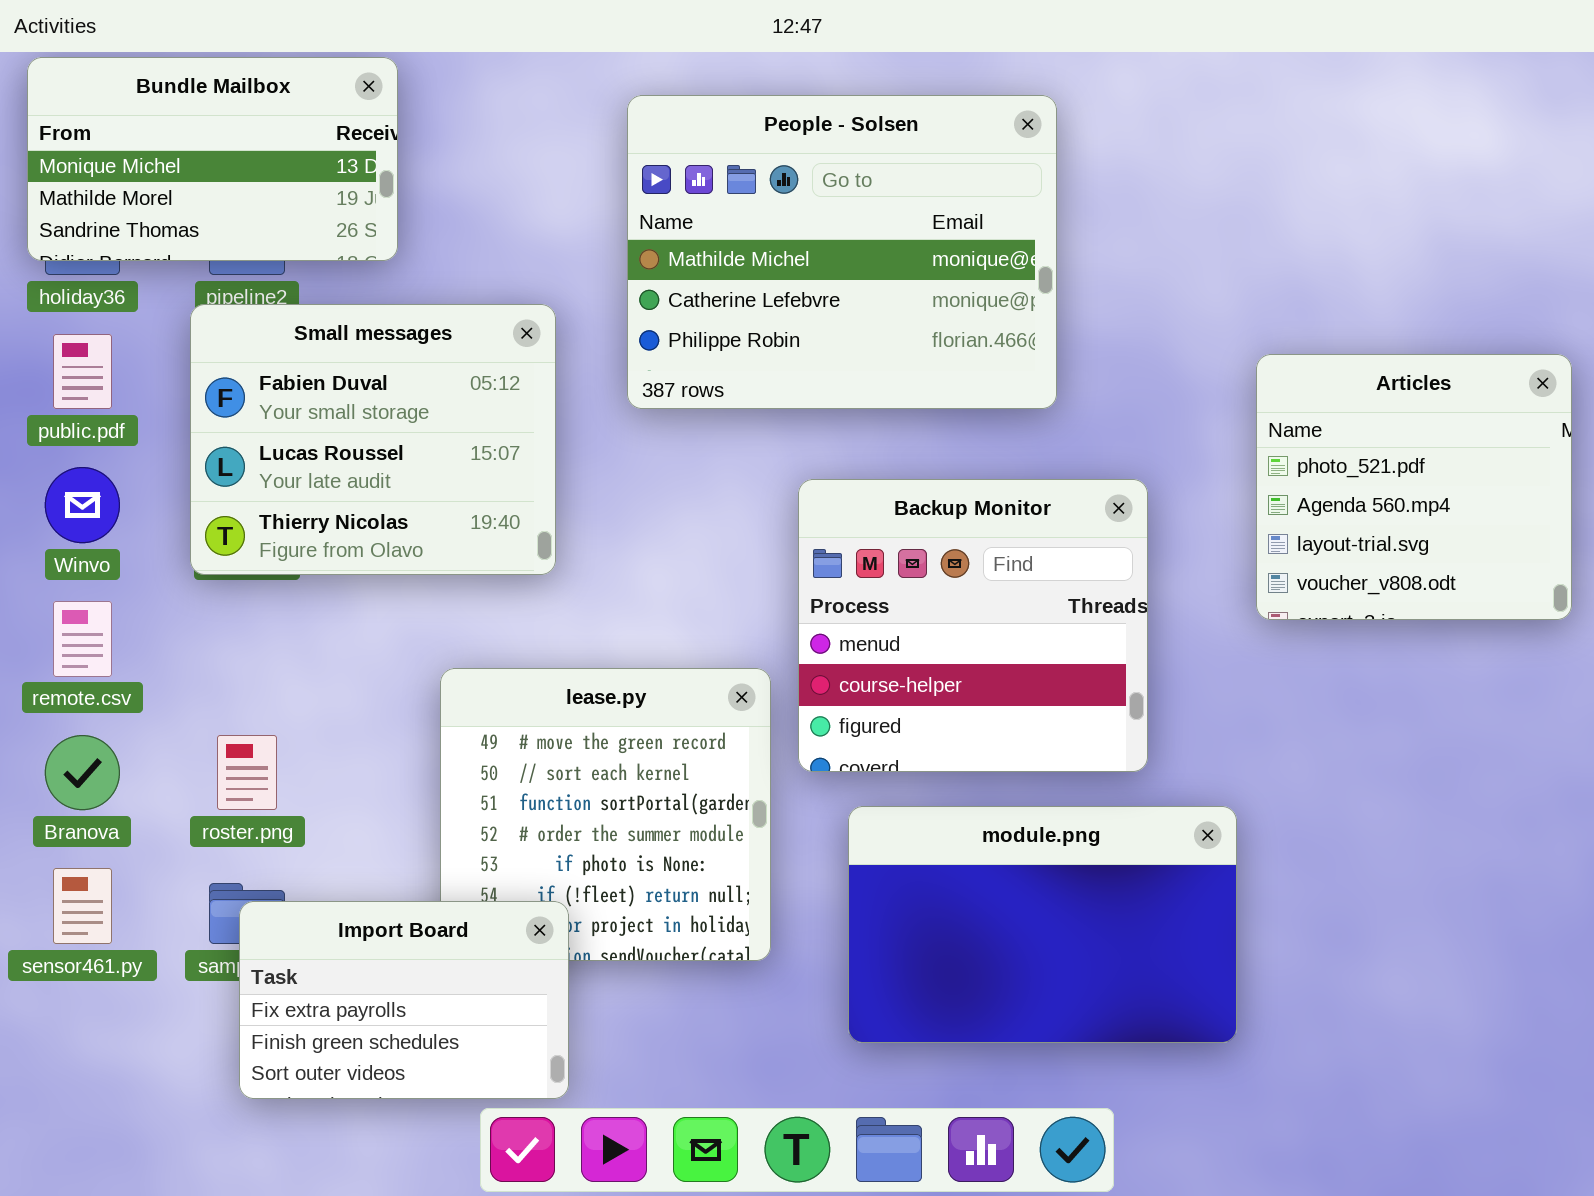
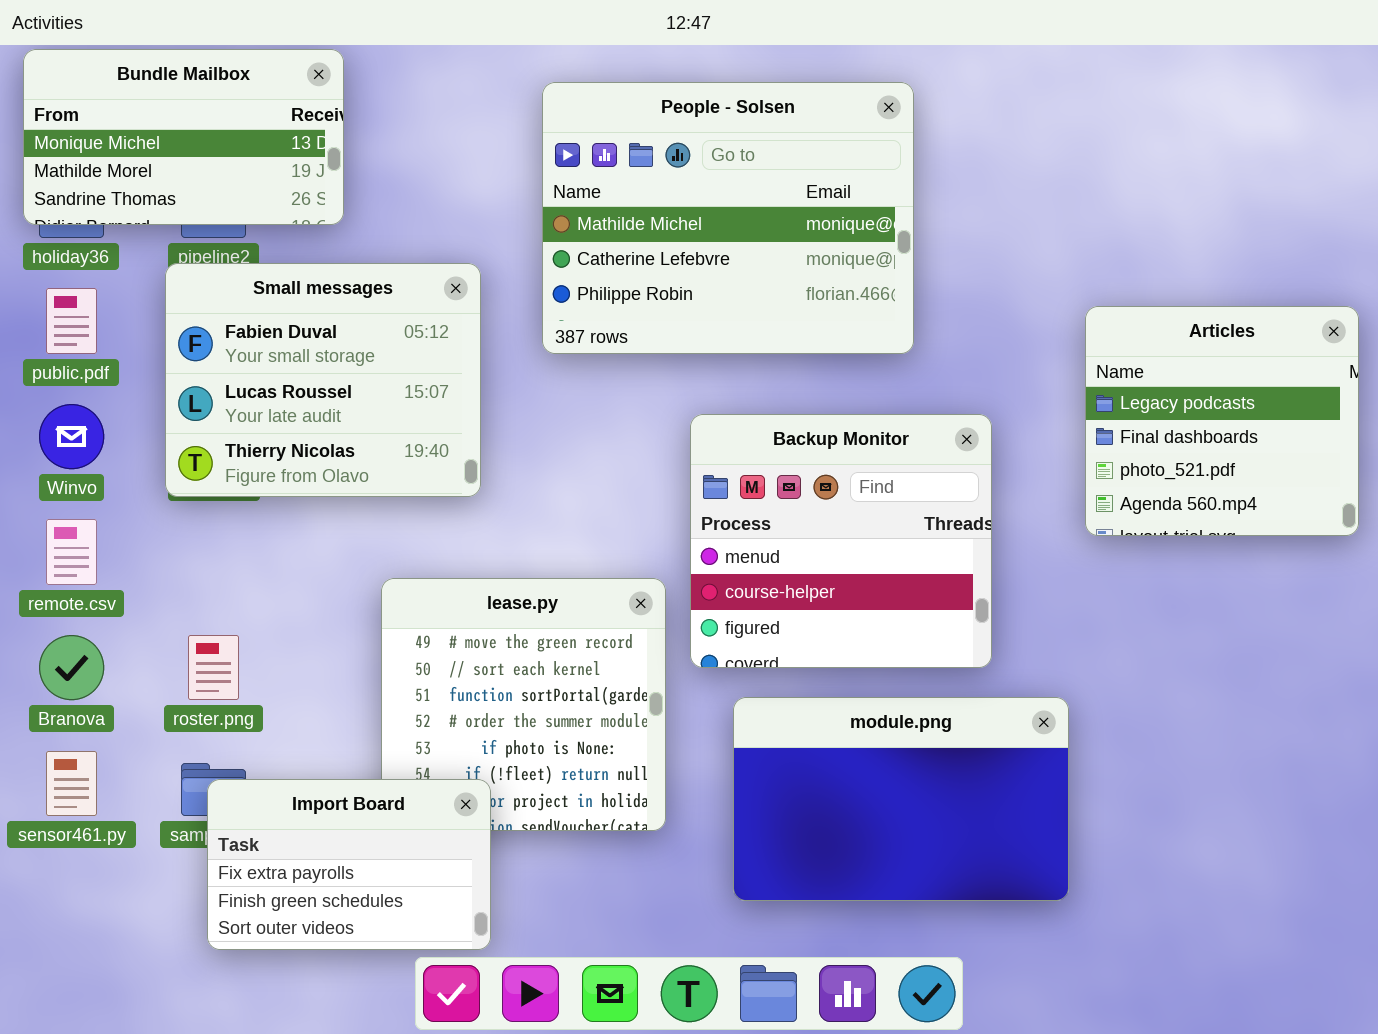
Articles: [1256,354,1572,620] -> [1085,306,1359,536], scrolled up 2 rows

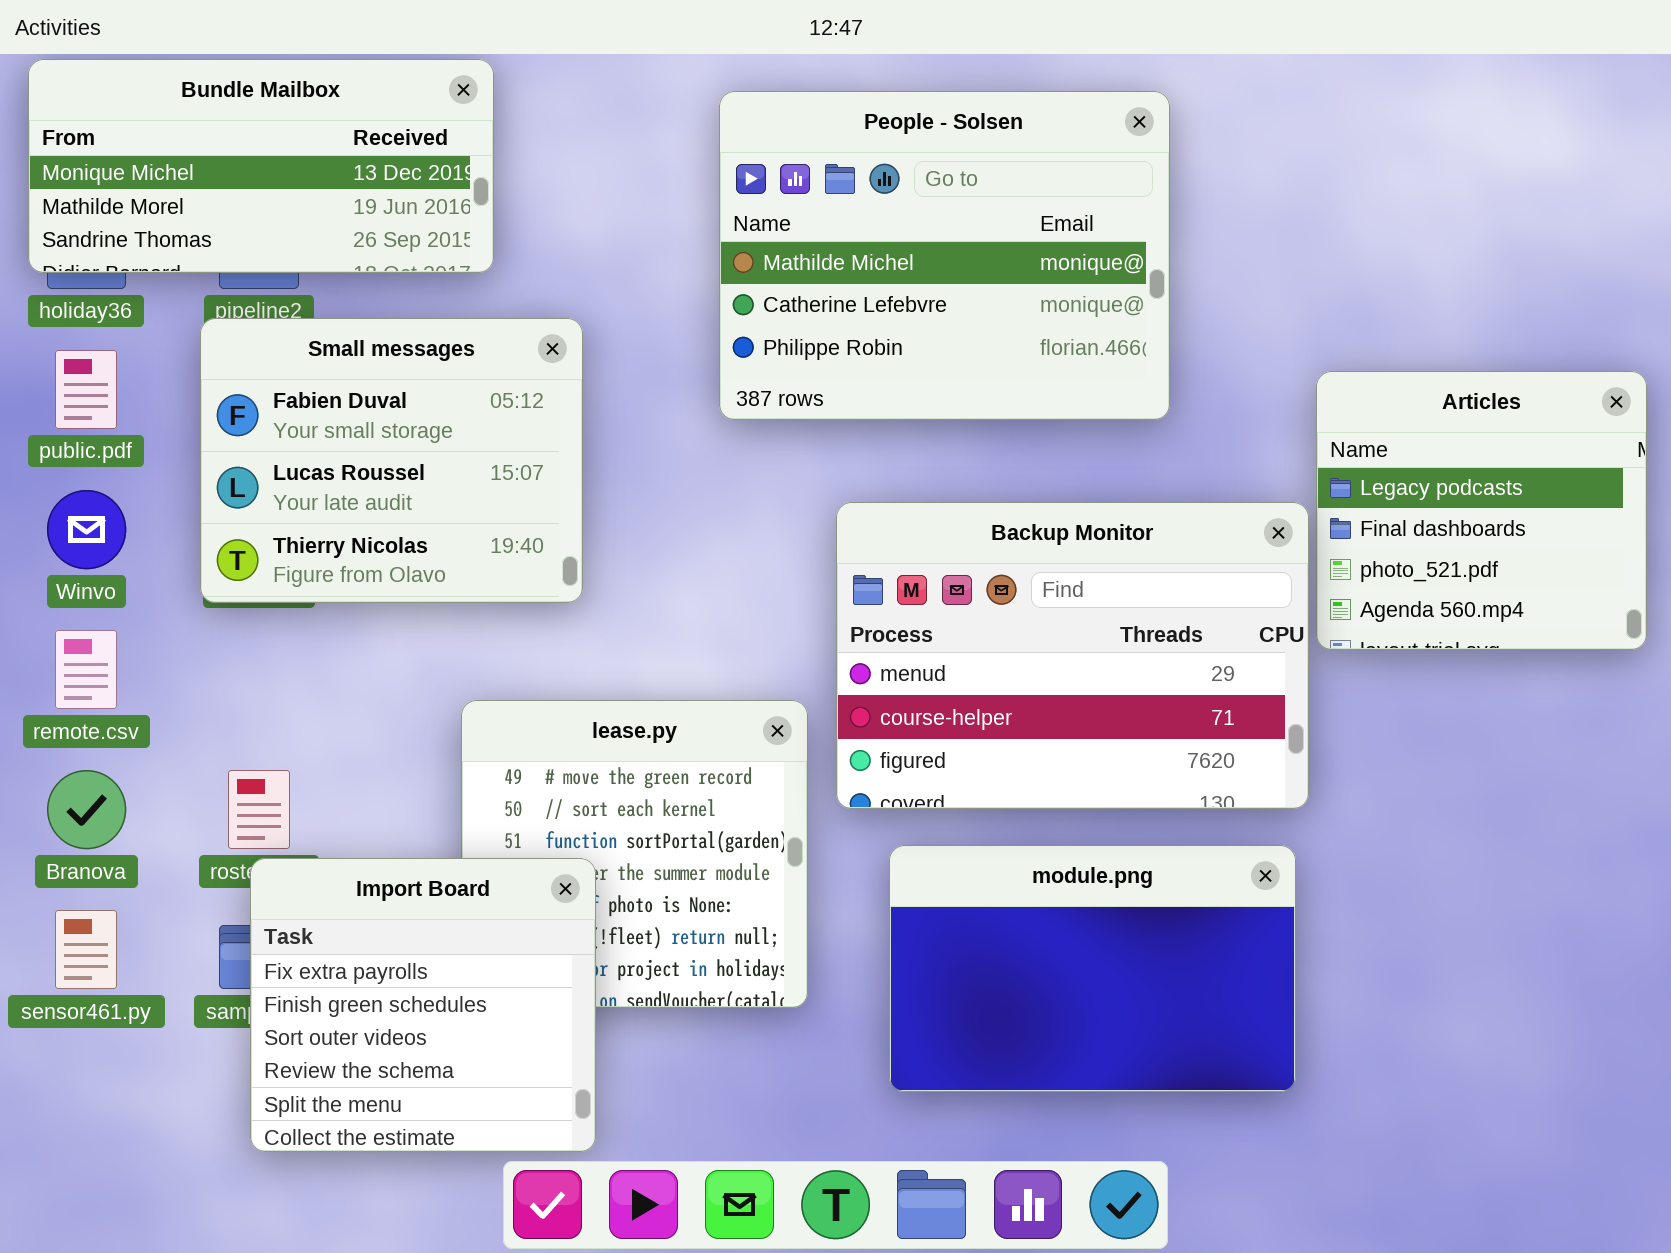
Bundle Mailbox: [23,49,344,225] -> [28,59,494,273], resized
People - Solsen: [542,82,914,354] -> [719,91,1170,420], moved
Backup Monitor: [690,414,992,668] -> [836,502,1309,809], resized
Import Board: [207,779,491,950] -> [250,858,596,1152], resized

